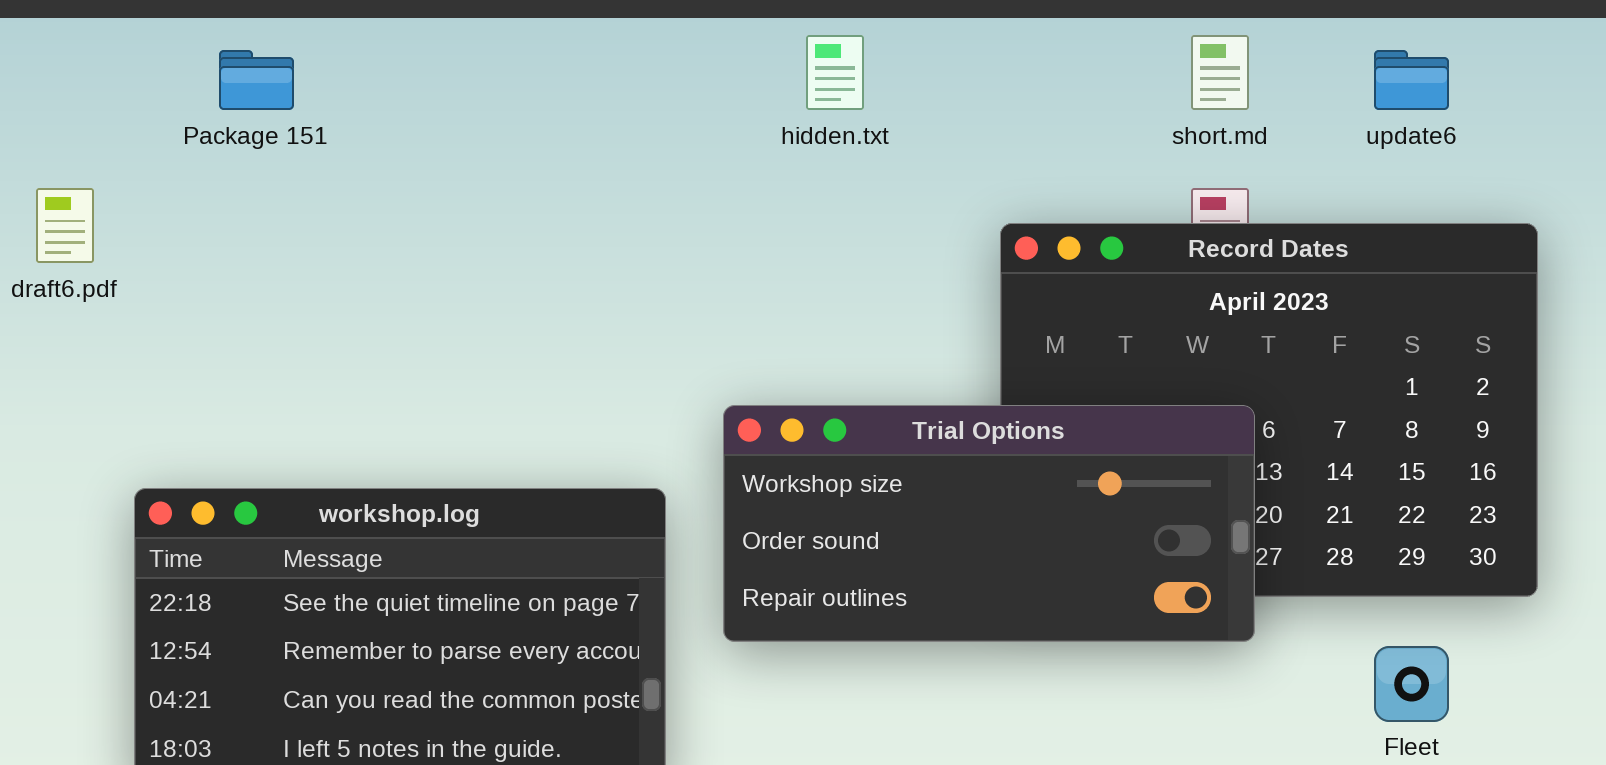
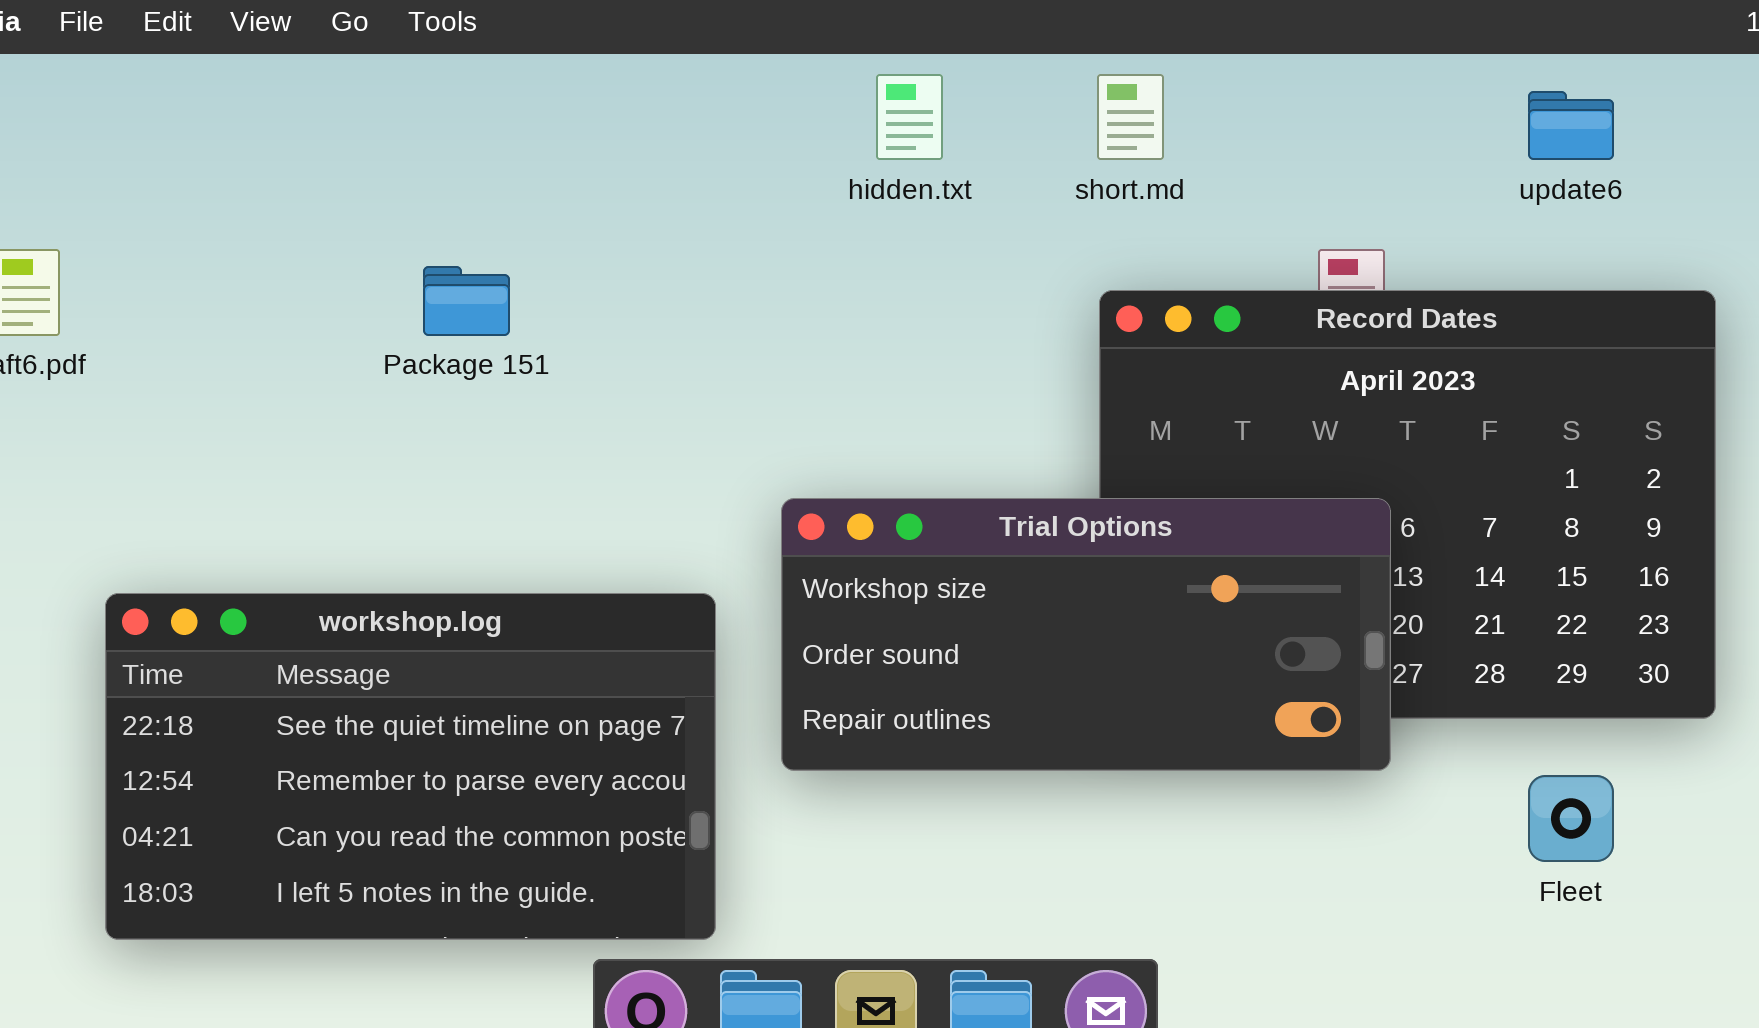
short.md: [1191,35,1249,110] -> [1097,74,1164,160], moved
Package 151: [219,50,294,110] -> [423,266,510,336], moved

